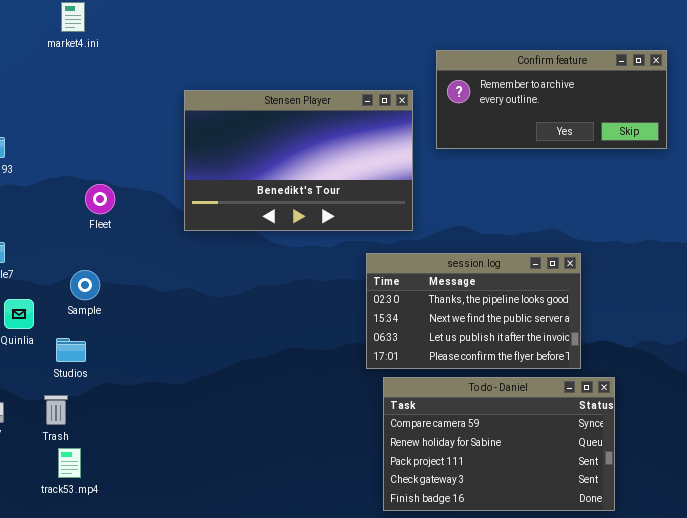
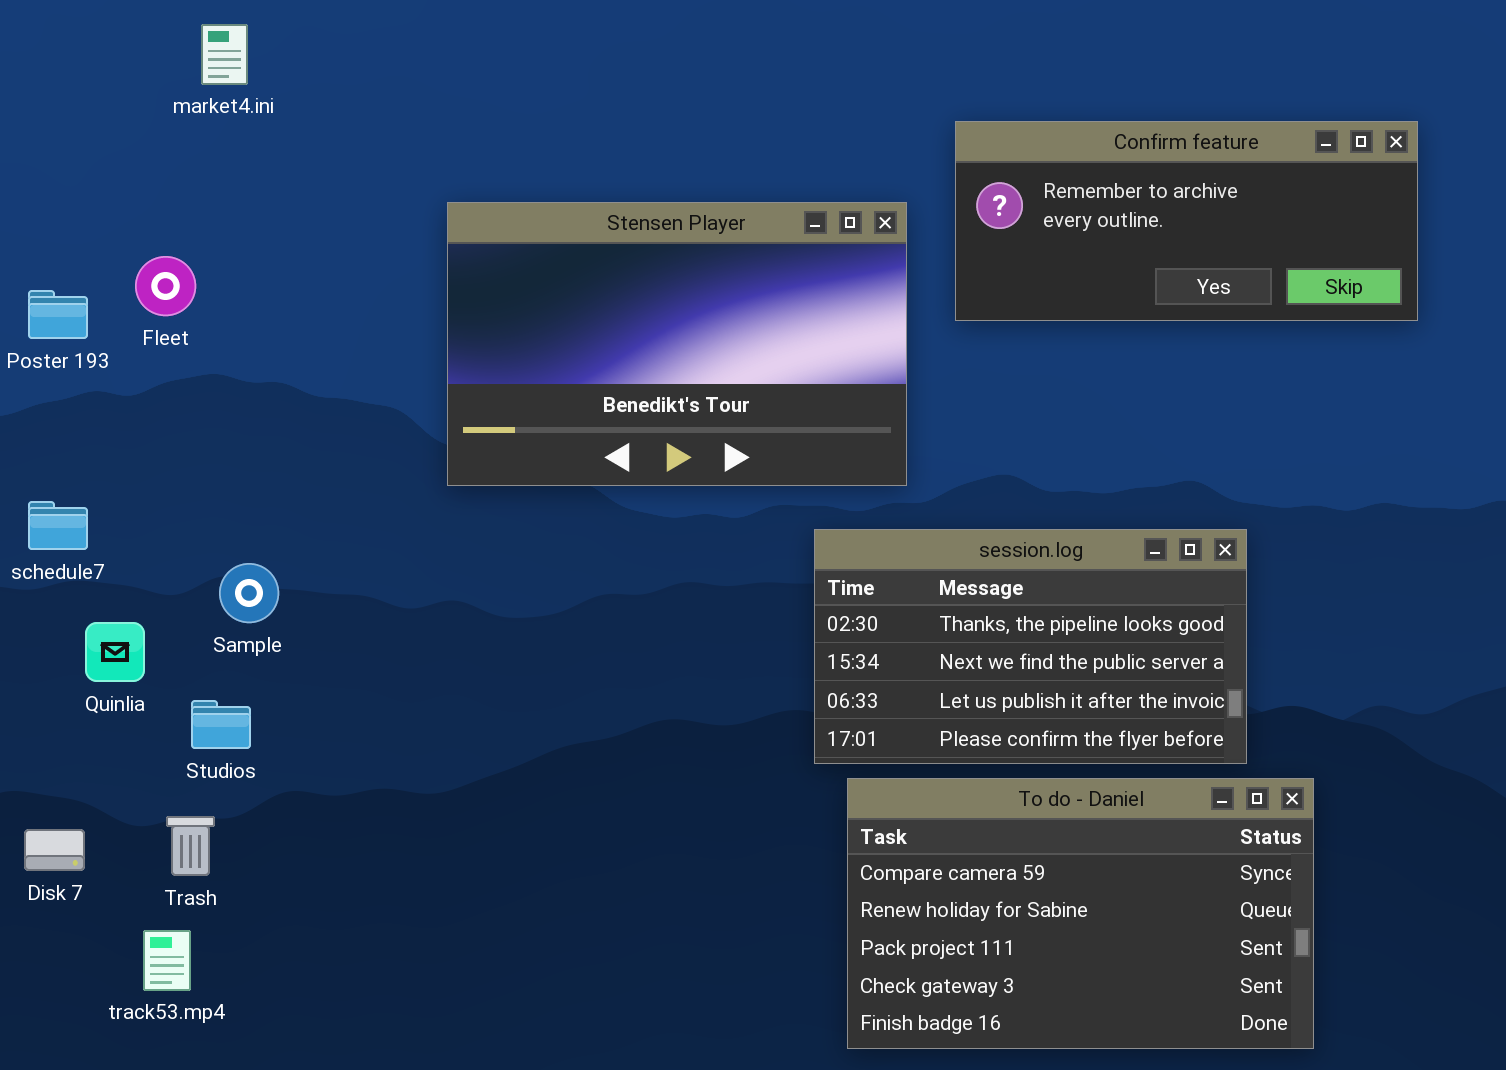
Fleet: [85,184,115,214] -> [135,256,196,316], moved
track53.mp4: [58,448,81,478] -> [143,930,191,991], moved

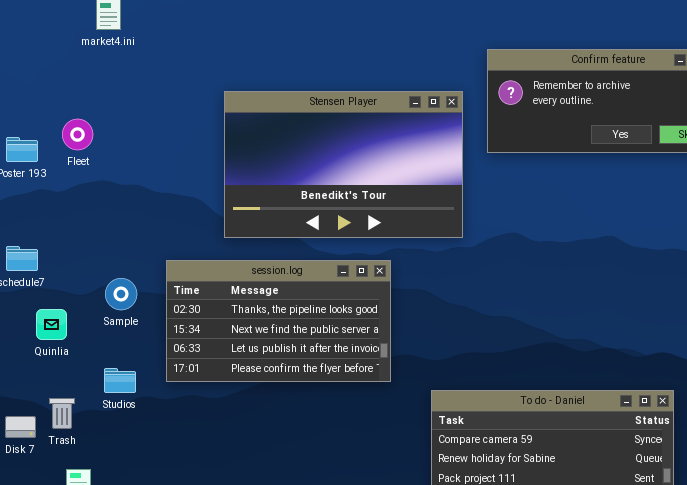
session.log: [814,529,1247,764] -> [166,260,391,382], moved
Studios: [191,700,251,749] -> [104,368,136,393], moved
Trash: [166,816,215,876] -> [49,398,75,429], moved

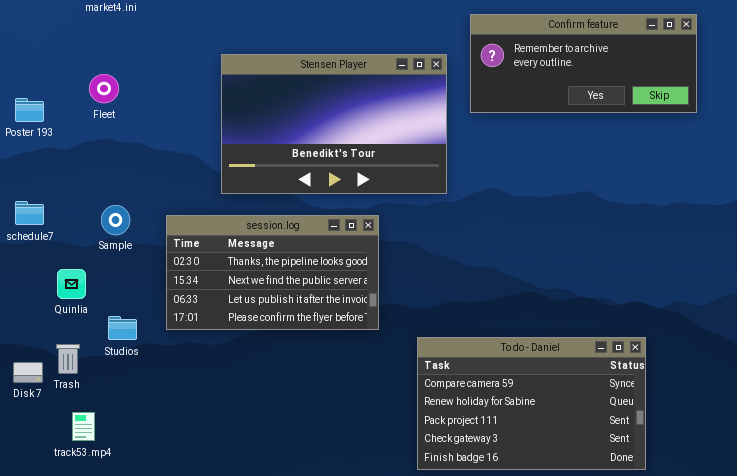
Fleet: [62,119,93,150] -> [89,74,119,103], moved
Sample: [105,278,137,310] -> [101,205,130,235], moved
Quinlia: [36,309,67,340] -> [57,269,86,299], moved

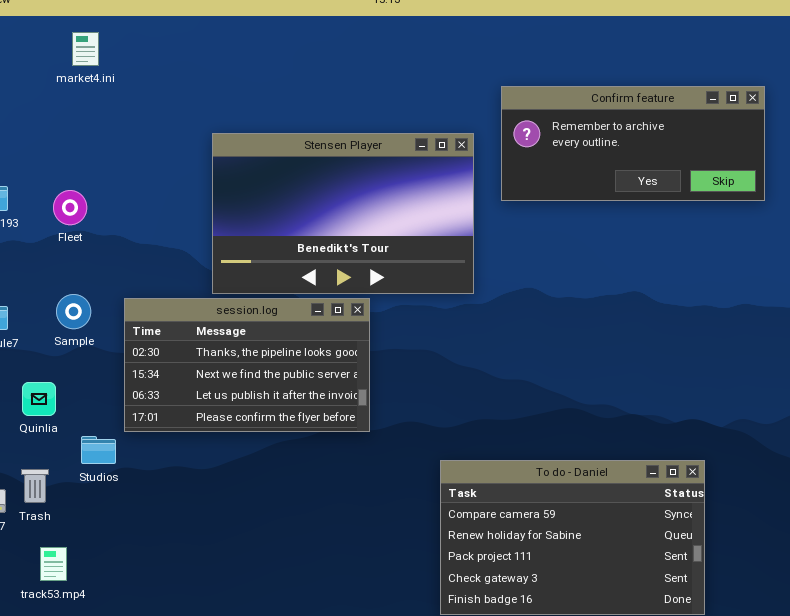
Fleet: [89,74,119,103] -> [53,190,87,225], moved
Sample: [101,205,130,235] -> [56,294,91,329], moved
session.log: [166,215,379,330] -> [124,298,370,432], moved

